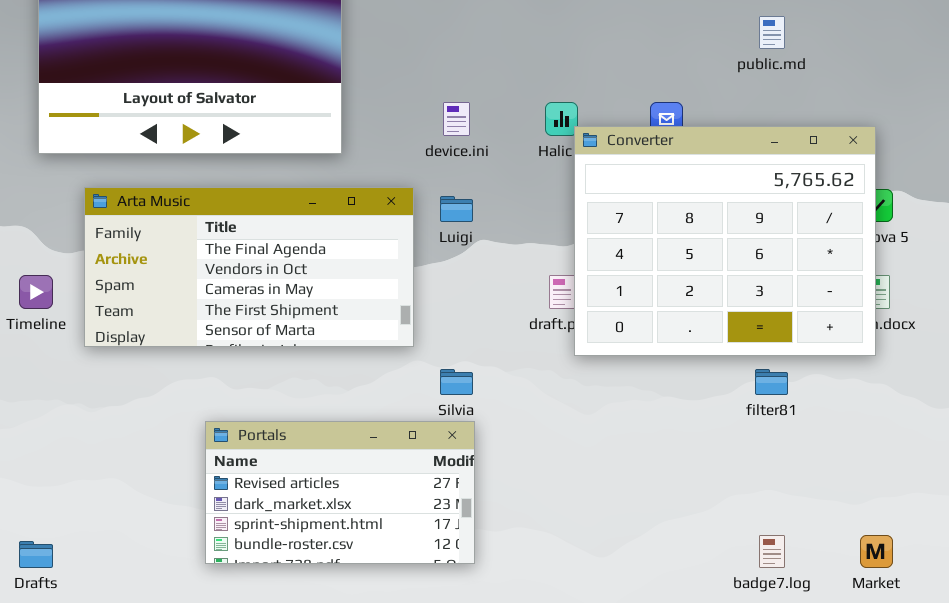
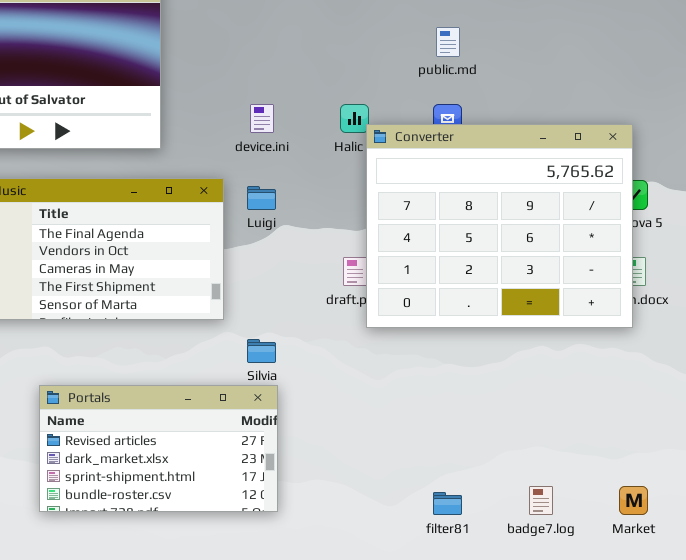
public.md: [759,16,785,49] -> [436,27,460,57], moved
filter81: [755,369,788,395] -> [433,492,462,515], moved

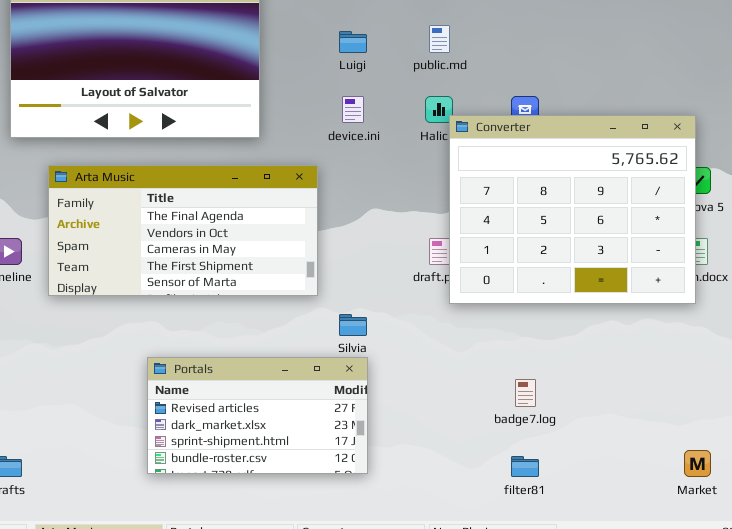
public.md: [436,27,460,57] -> [429,25,450,53], moved
Luigi: [247,186,276,210] -> [339,31,367,53], moved
badge7.log: [529,486,553,515] -> [515,379,536,407], moved

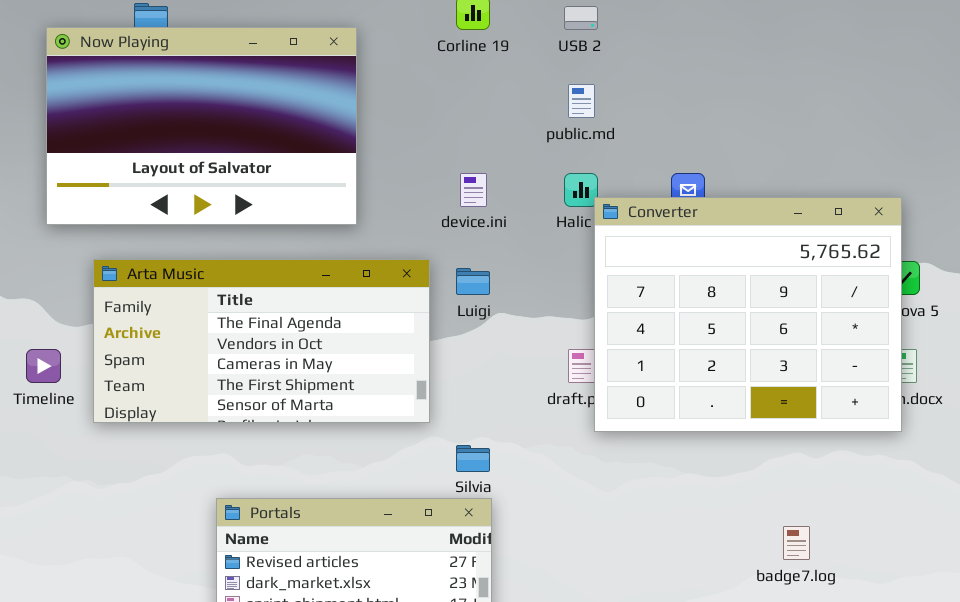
Luigi: [339,31,367,53] -> [456,268,490,295], moved
badge7.log: [515,379,536,407] -> [783,526,810,560], moved

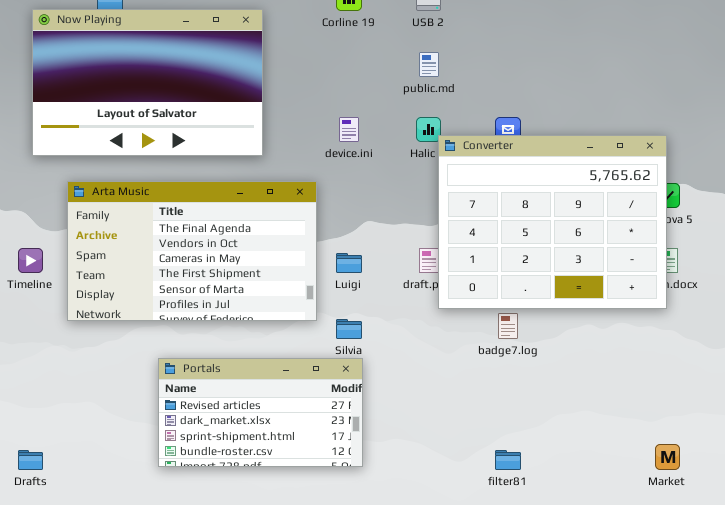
Arta Music: [93,259,430,423] -> [67,181,317,321], resized
Luigi: [456,268,490,295] -> [336,253,362,273], moved
badge7.log: [783,526,810,560] -> [498,313,518,339], moved

